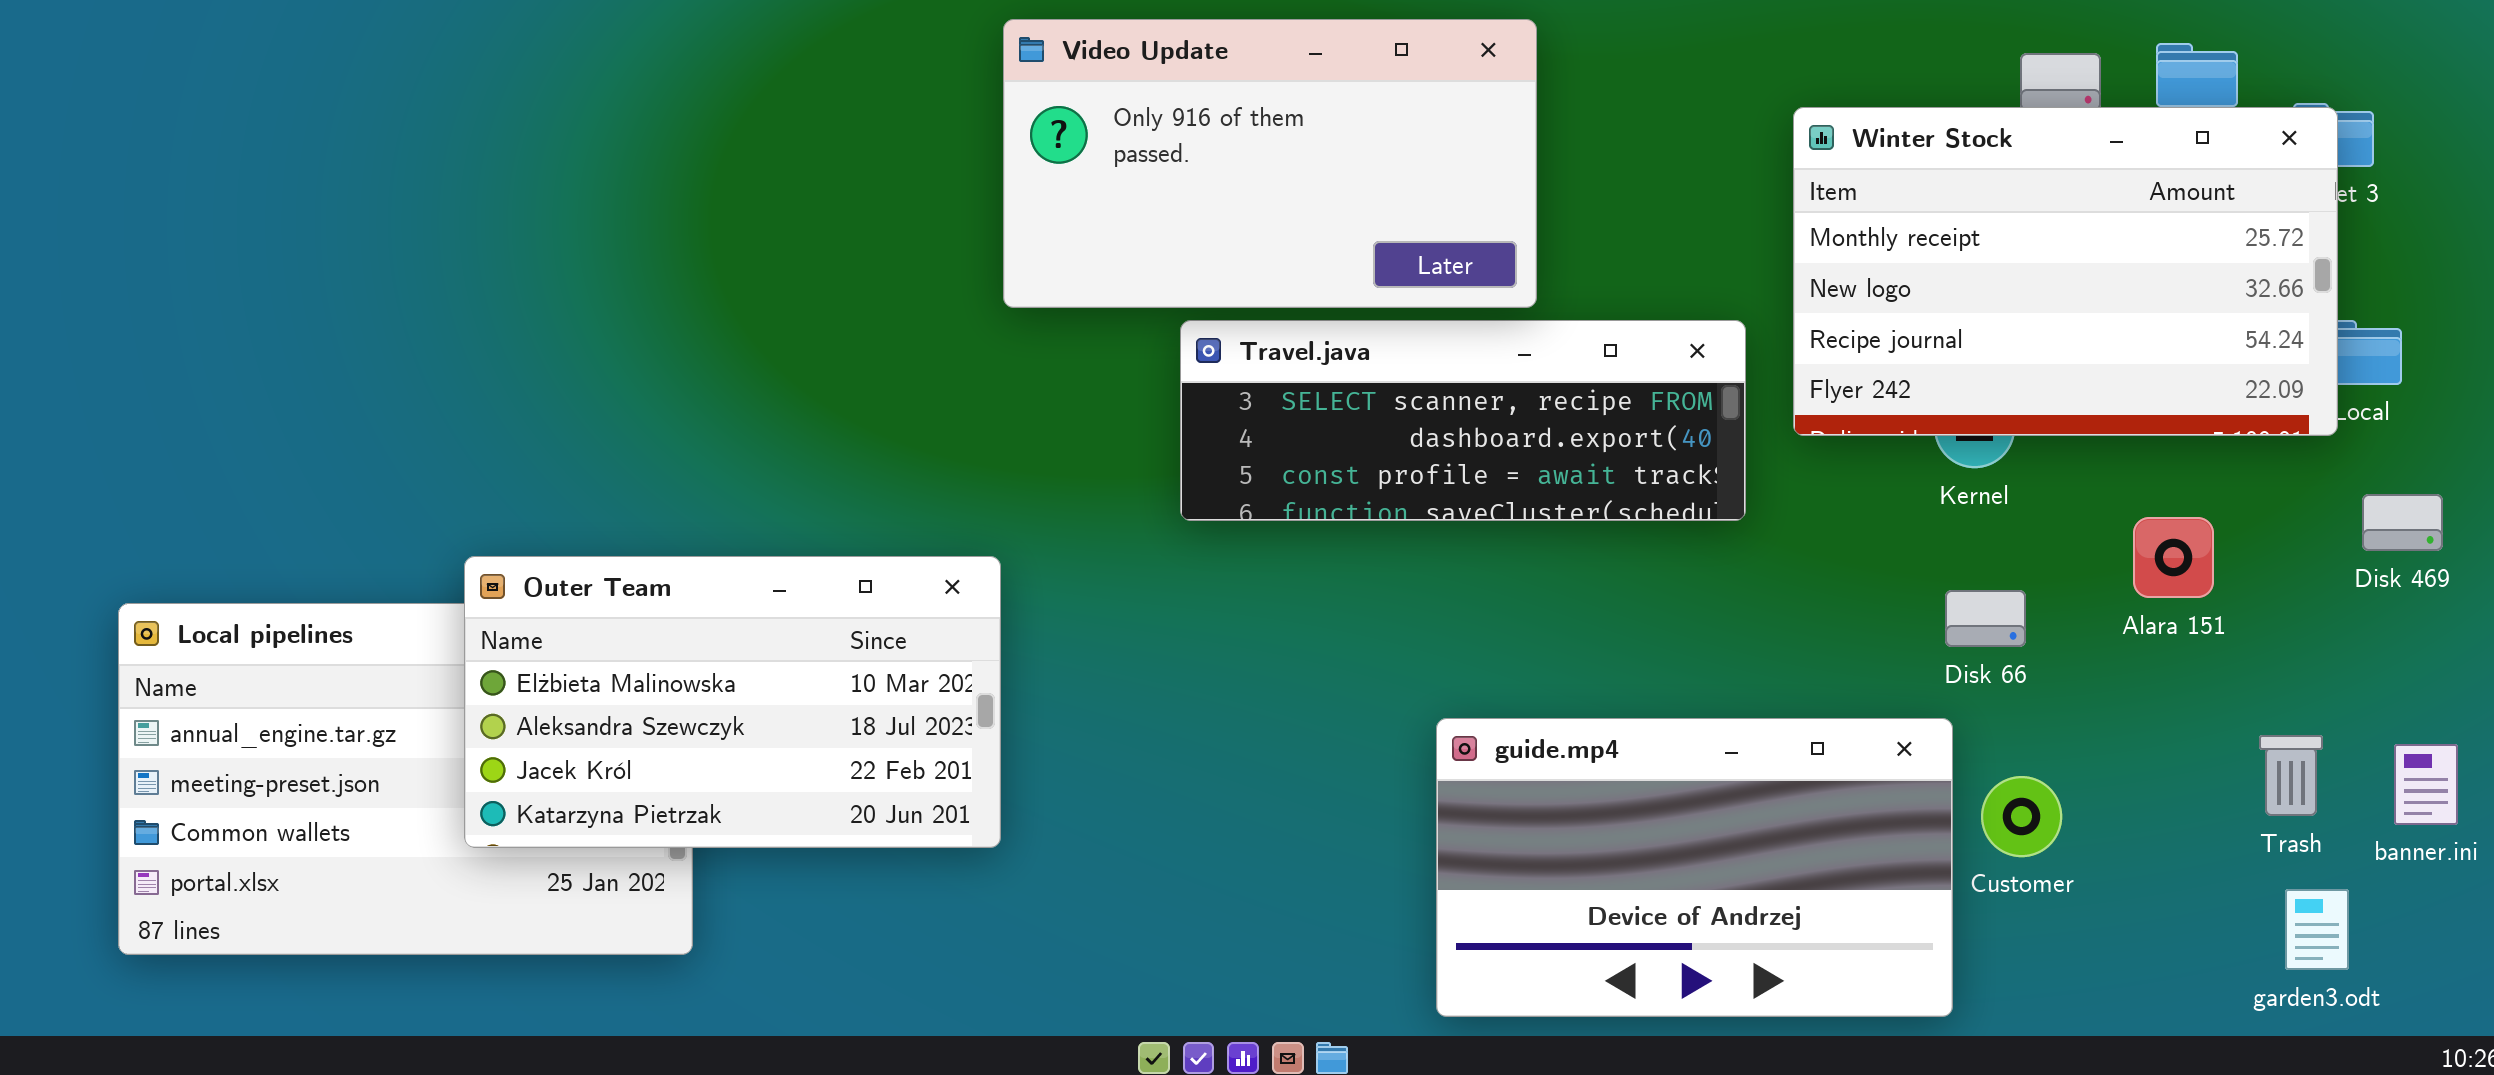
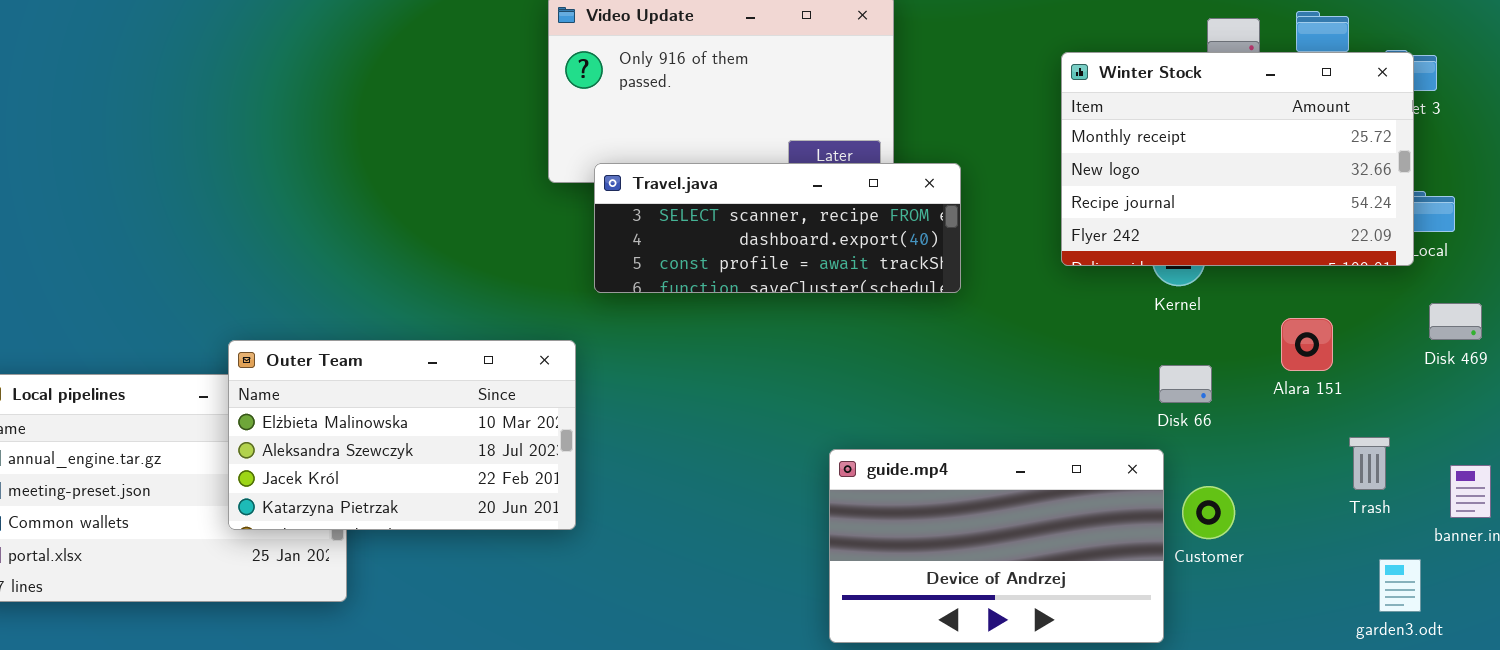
Travel.java: [1180,320,1746,521] -> [594,163,961,293], moved
Outer Team: [464,556,1001,848] -> [228,340,576,530], moved
Trash: [2259,735,2323,816] -> [1349,437,1390,490], moved

